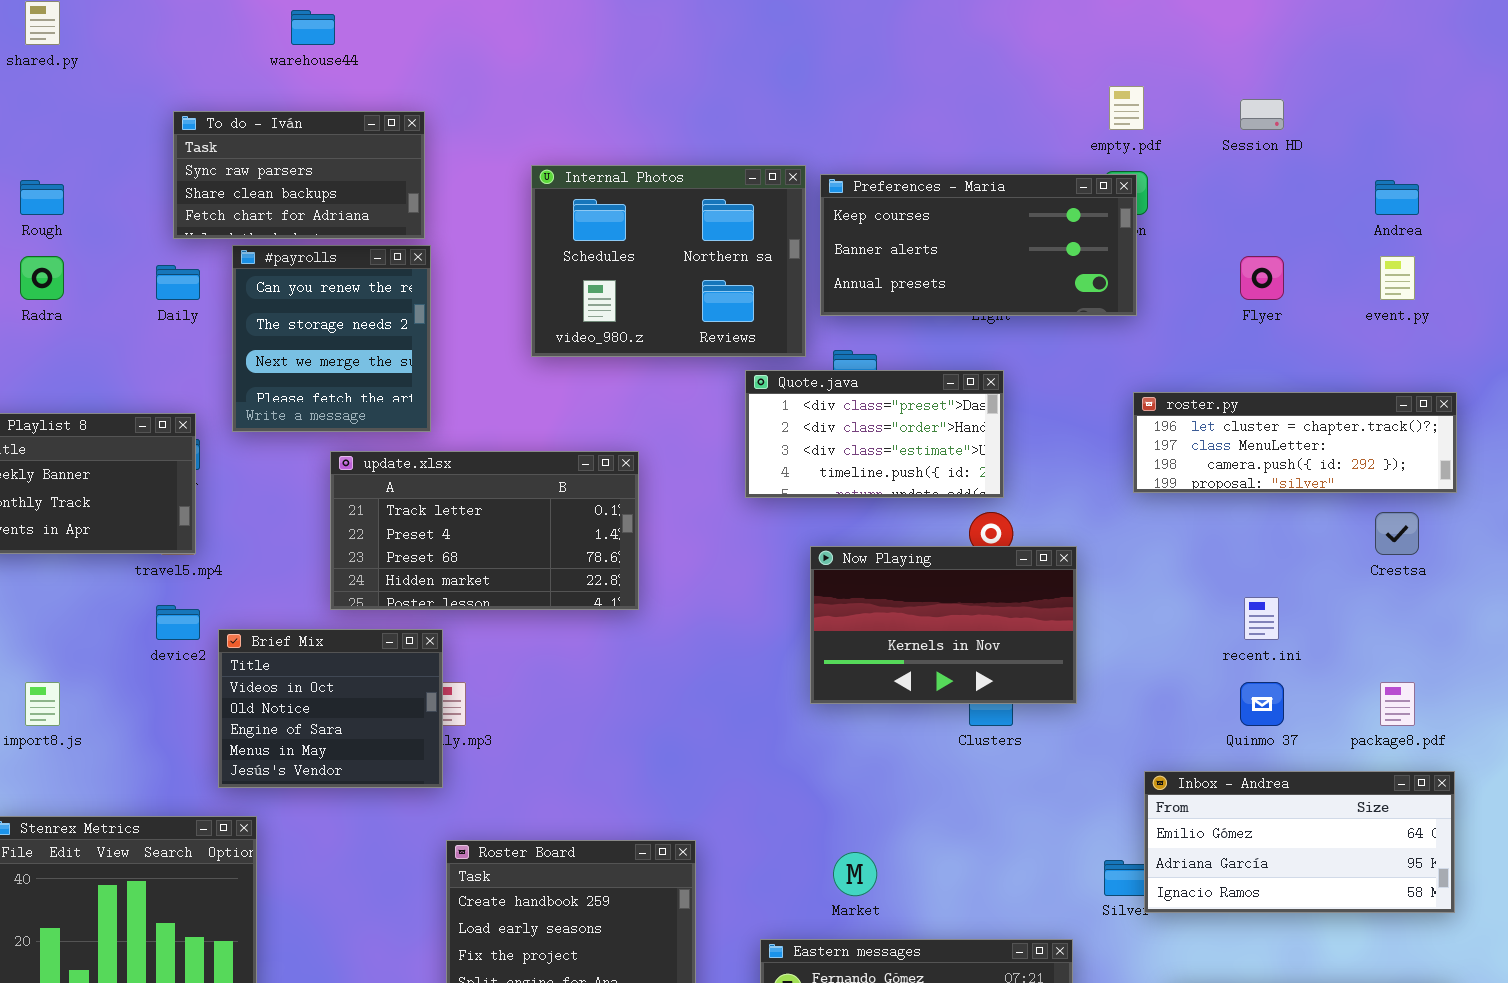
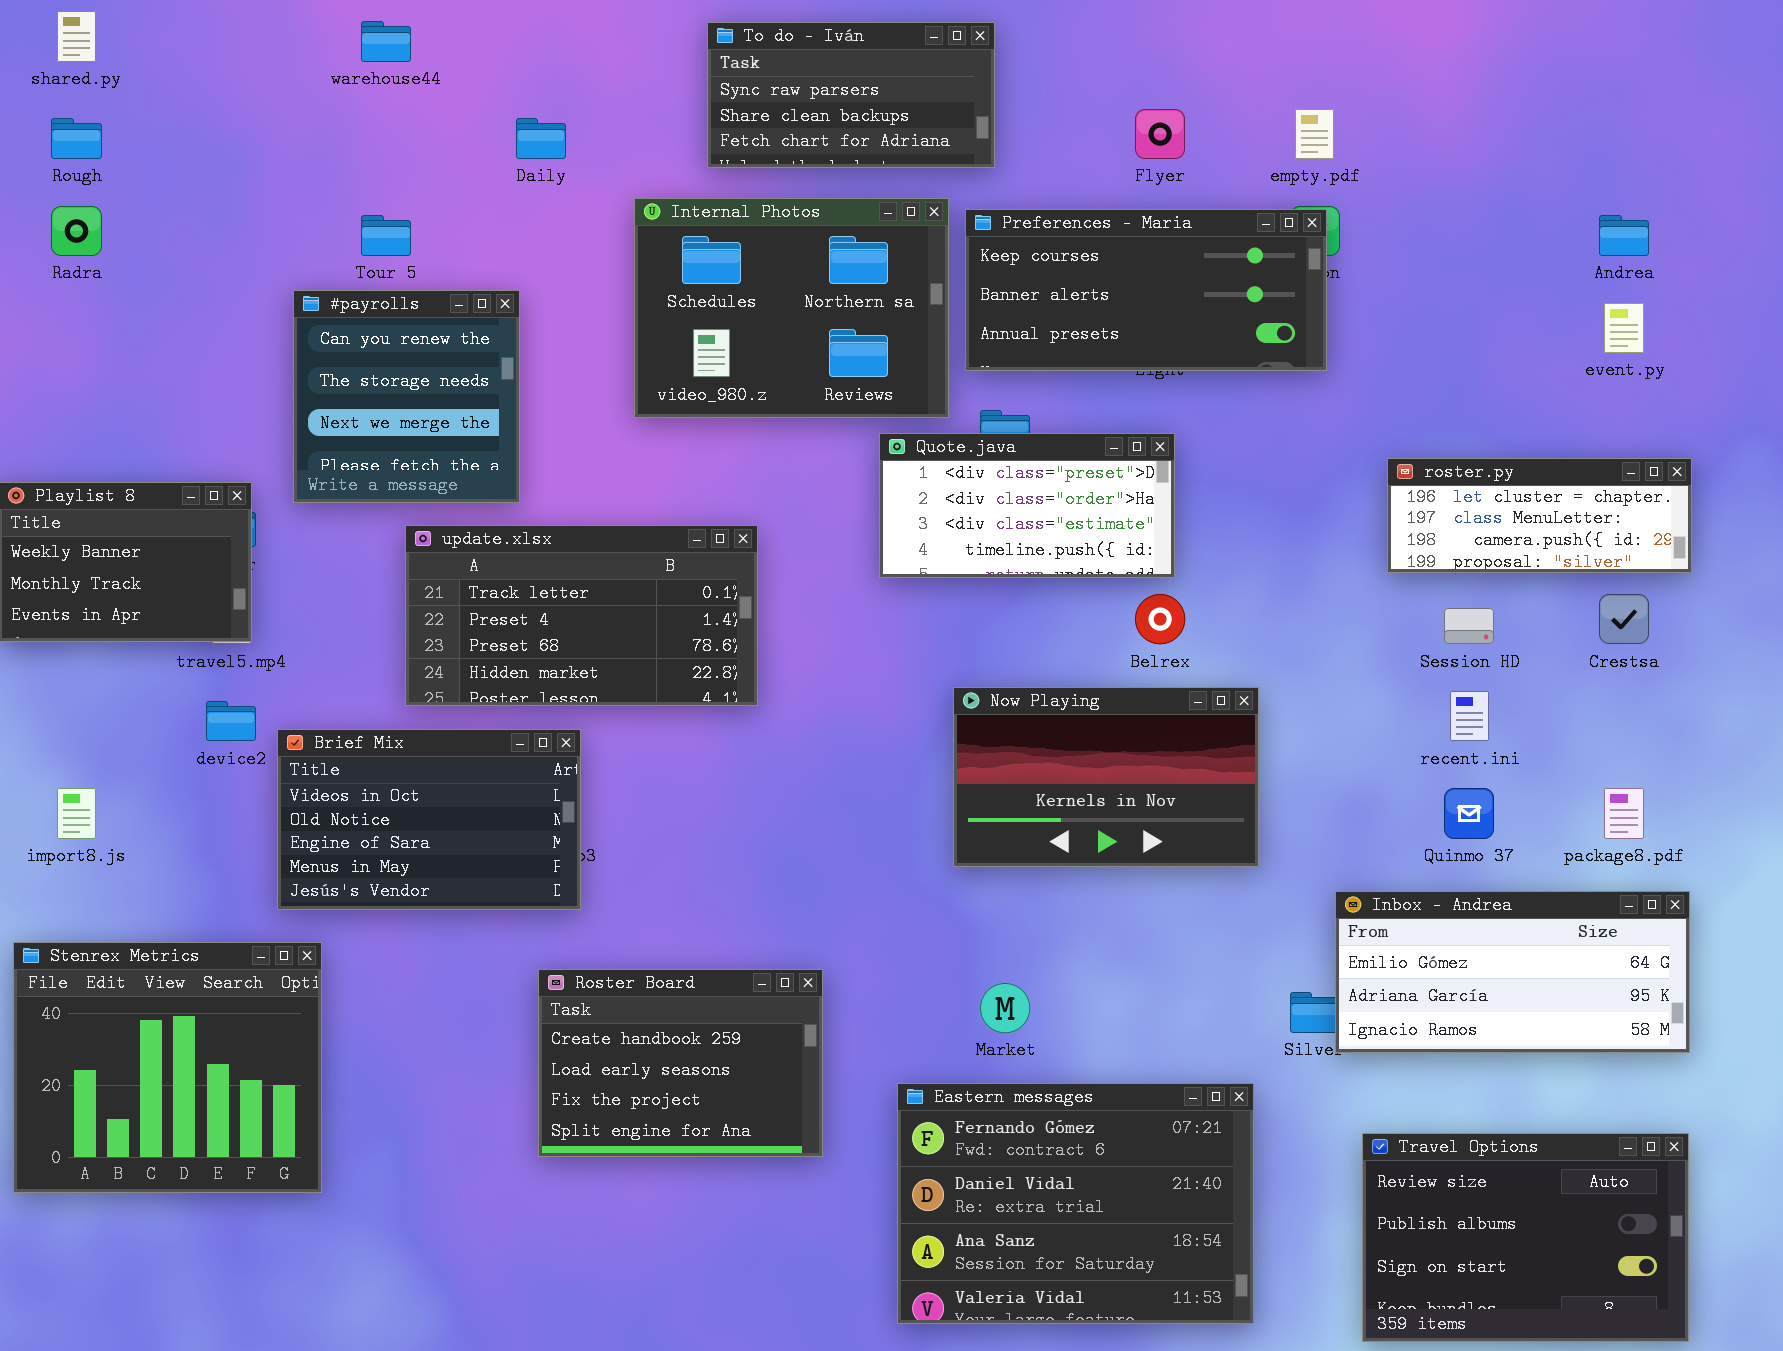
Session HD: [1240,99,1284,130] -> [1444,608,1494,644], moved
To do - Iván: [173,111,425,239] -> [707,22,995,168], moved
Rough: [20,180,64,215] -> [51,118,102,159], moved
Radra: [20,256,64,300] -> [51,206,102,256], moved
Flyer: [1240,256,1284,300] -> [1135,109,1185,159], moved
Daily: [156,265,200,300] -> [516,118,566,159], moved
roster.py: [1133,392,1457,493] -> [1387,458,1692,573], resized
Now Playing: [810,546,1077,704] -> [953,687,1259,867], moved
Brief Mix: [218,629,443,788] -> [277,729,581,910], resized

